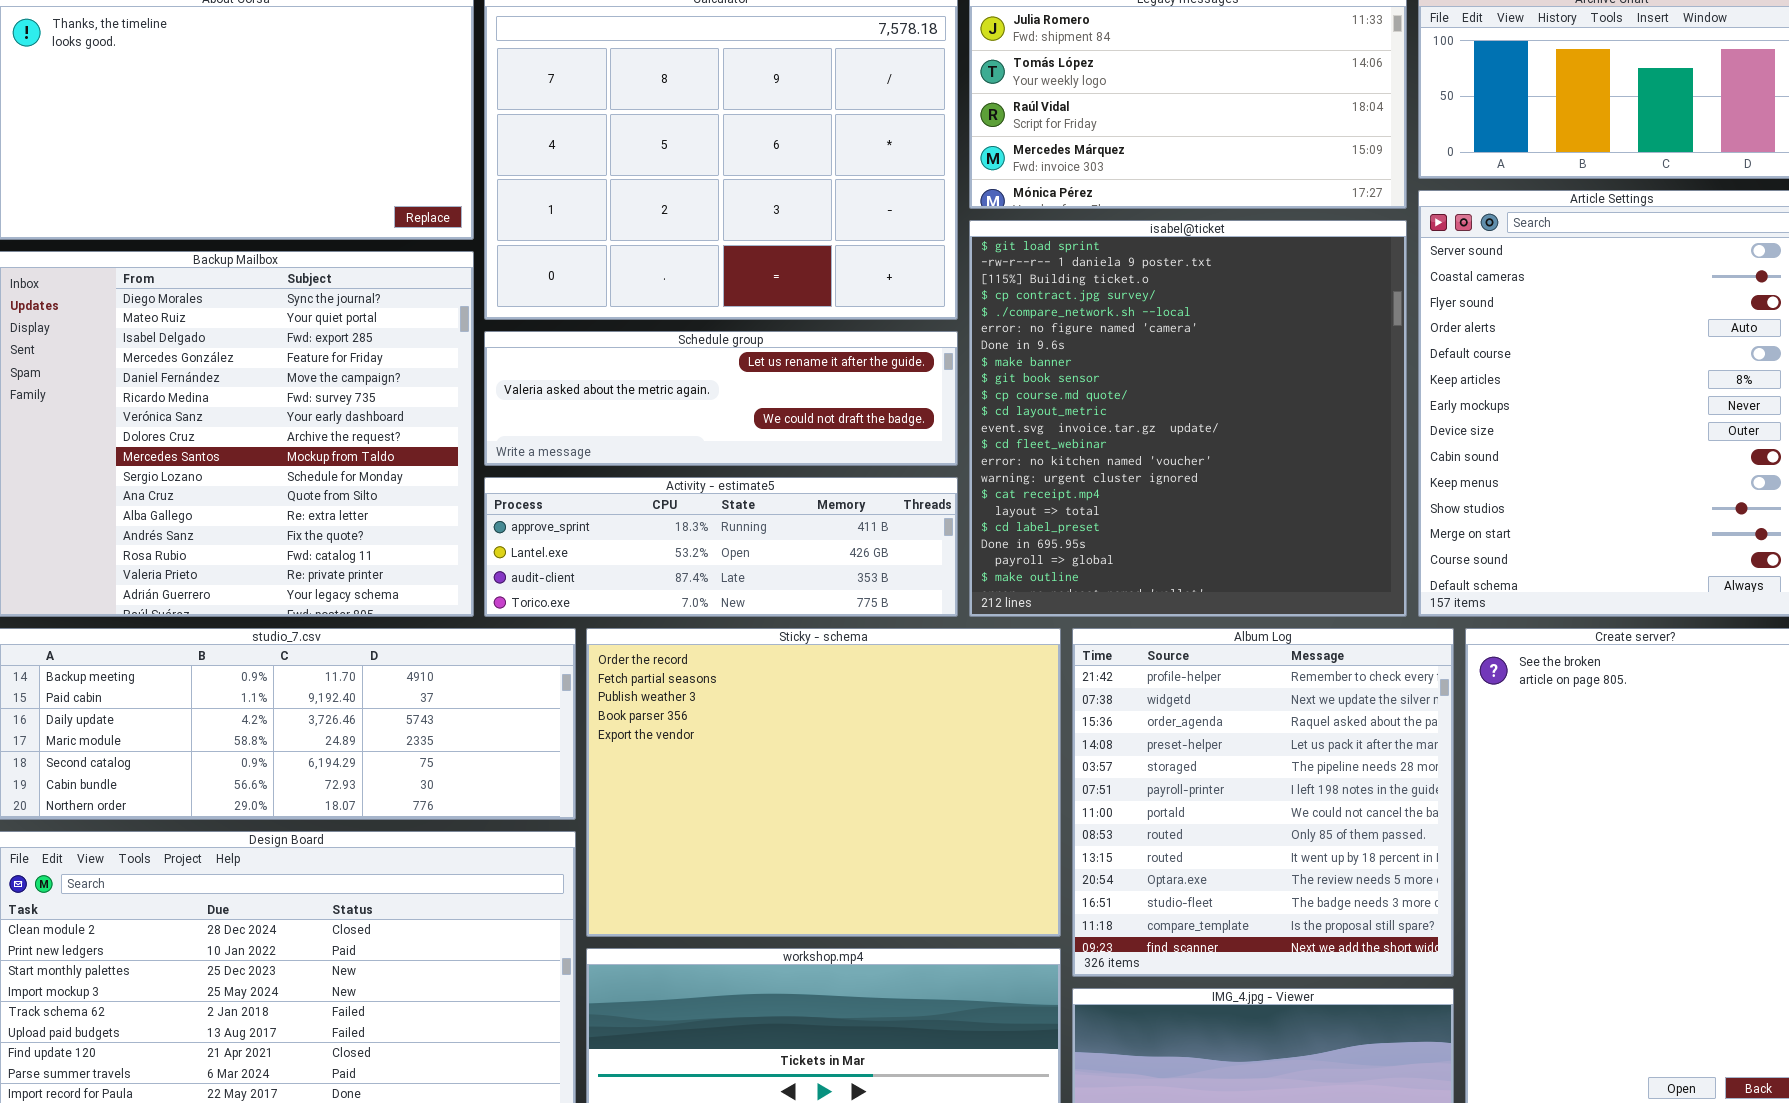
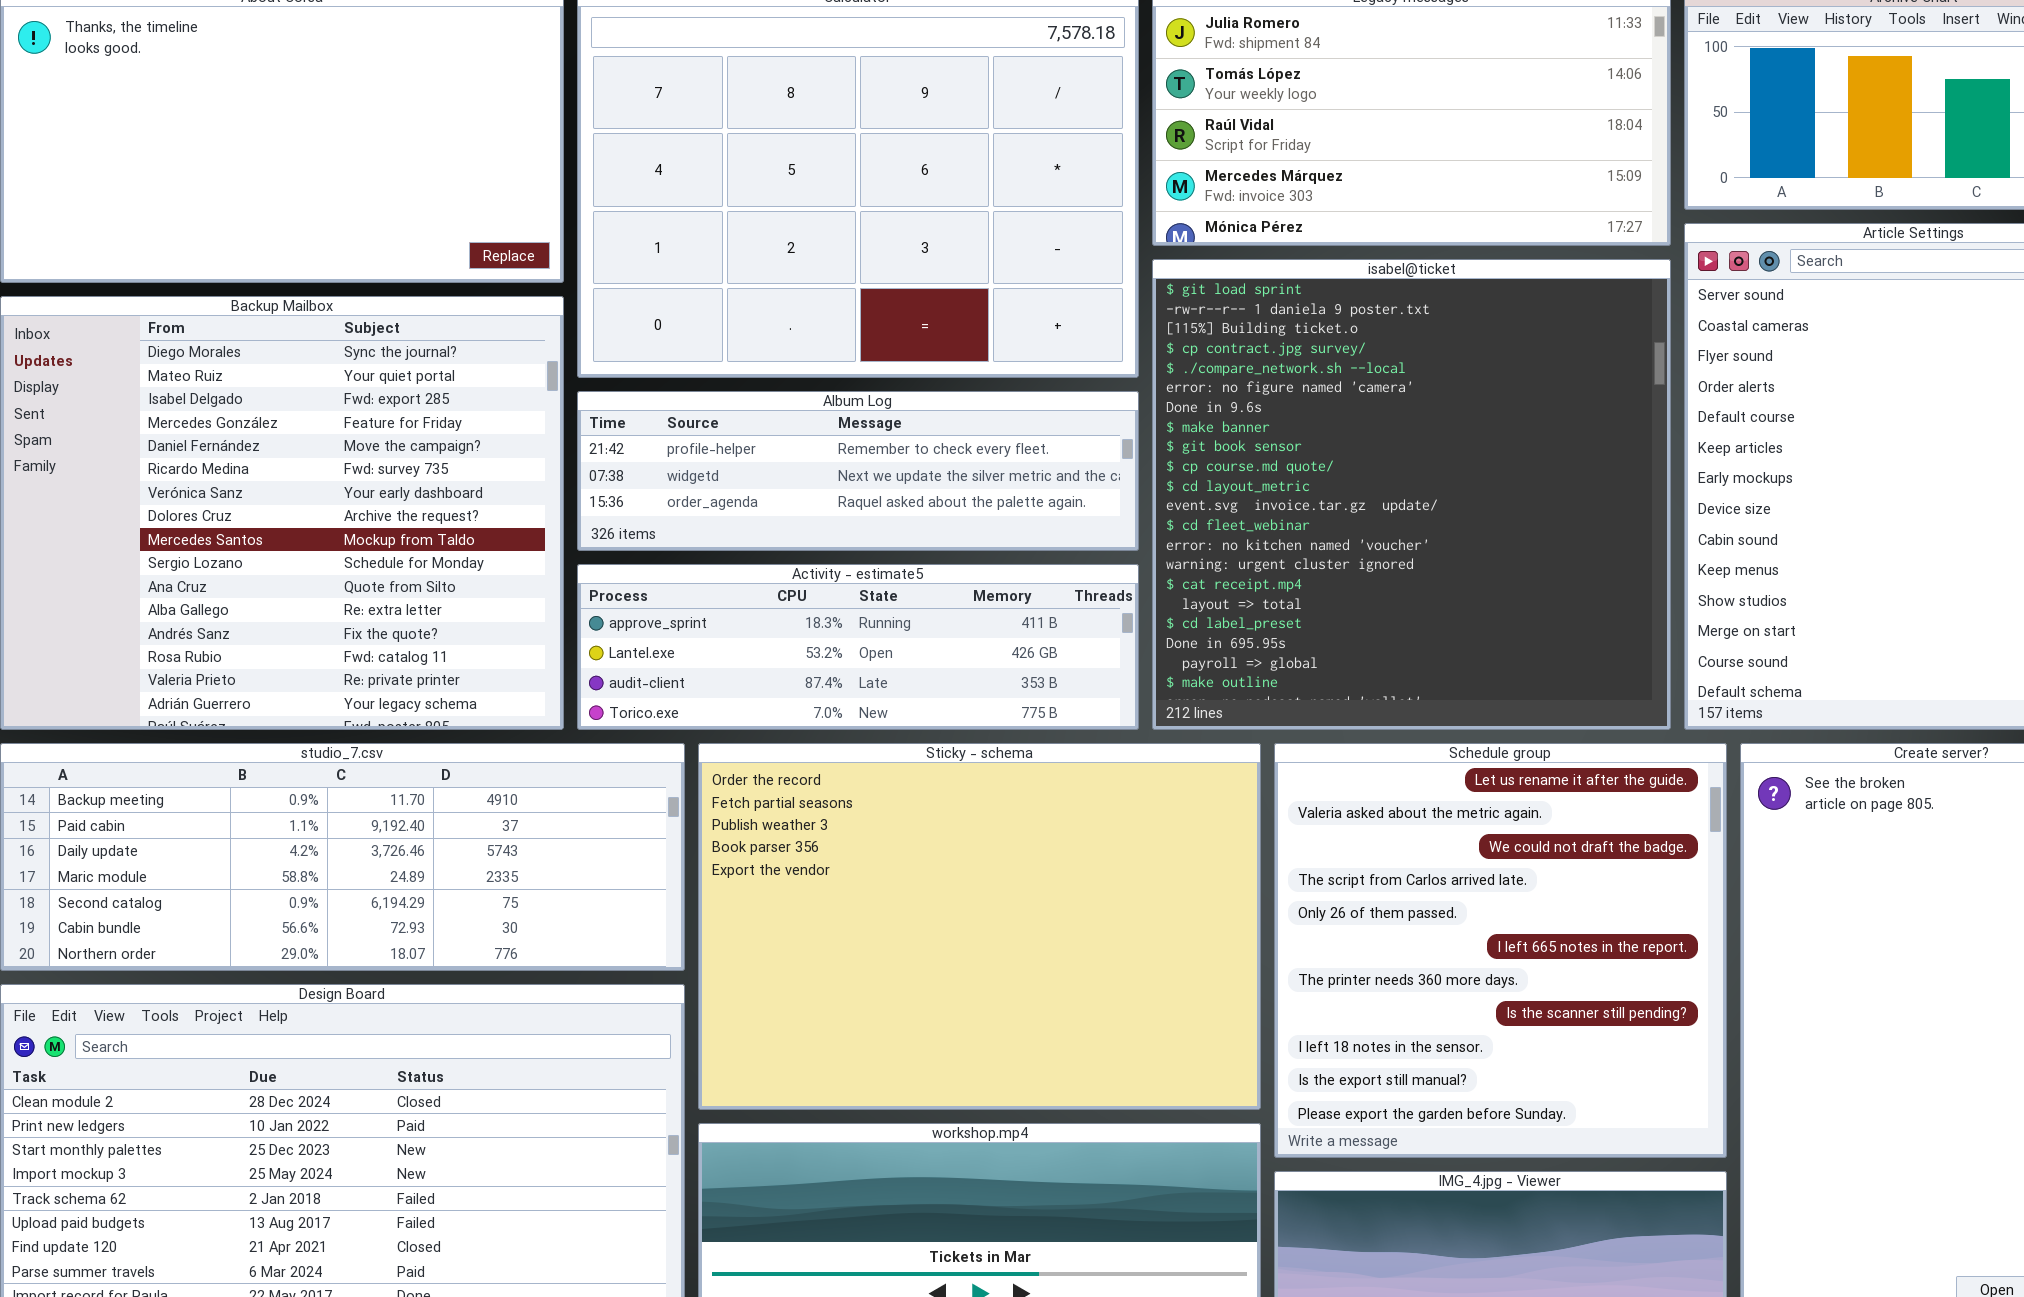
Schedule group: [484,331,958,466] -> [1274,743,1727,1158], moved, resized
Album Log: [1072,628,1454,977] -> [577,391,1139,551], moved, resized

